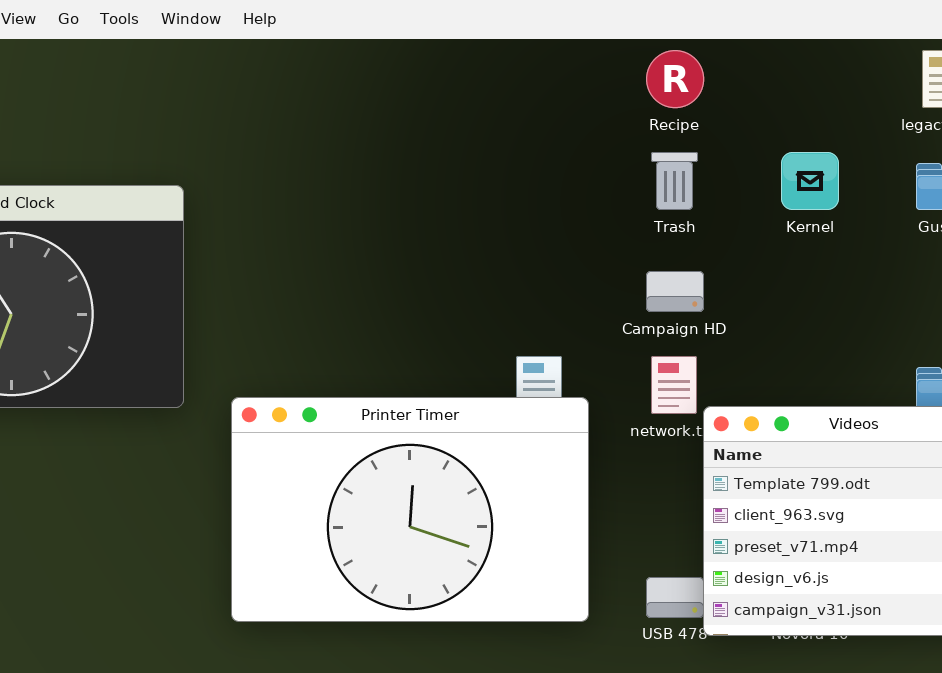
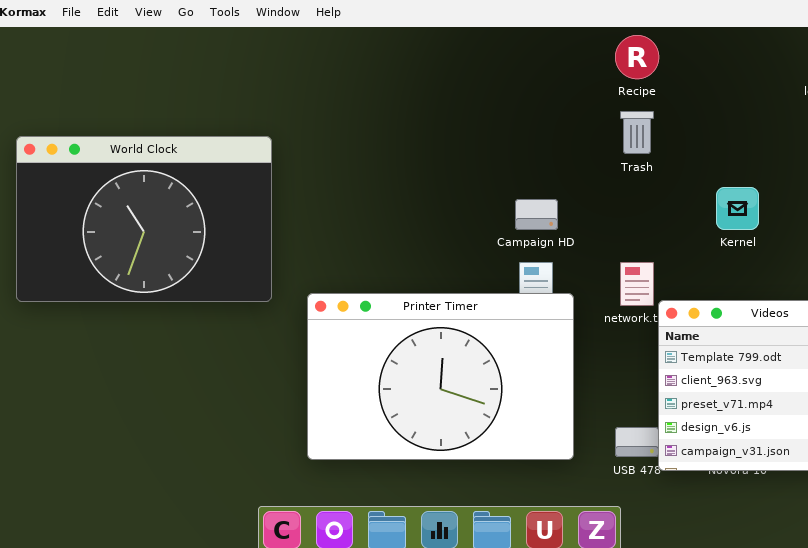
Kernel: [781,152,839,210] -> [716,187,759,230], moved
Campaign HD: [646,271,704,312] -> [515,199,558,230], moved

